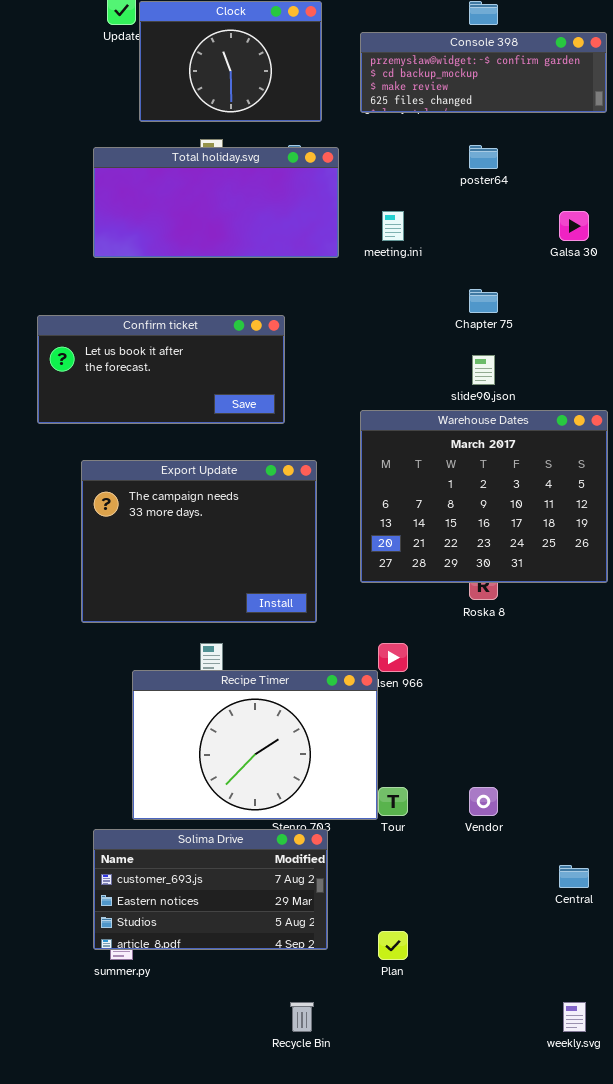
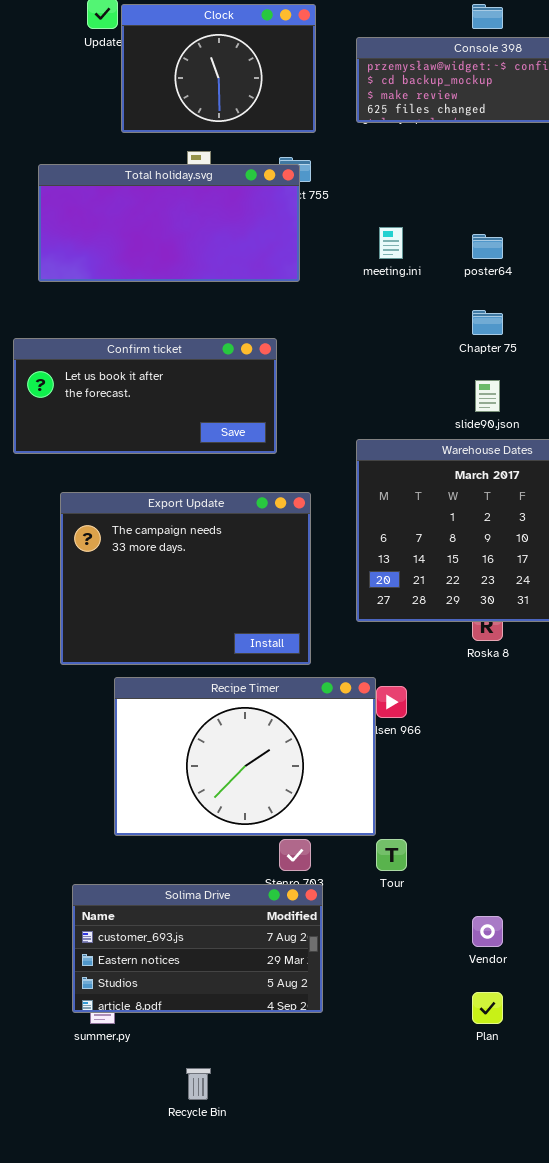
poster64: [469,145,498,169] -> [472,234,503,259], moved
Total holiday.svg: [93,147,339,258] -> [38,164,300,282], moved
Recipe Timer: [132,670,378,820] -> [114,677,376,836], moved
Vendor: [469,787,498,816] -> [472,916,503,947], moved
Plan: [378,931,408,960] -> [472,992,503,1024], moved
Recycle Bin: [290,1002,314,1032] -> [186,1068,211,1100], moved

